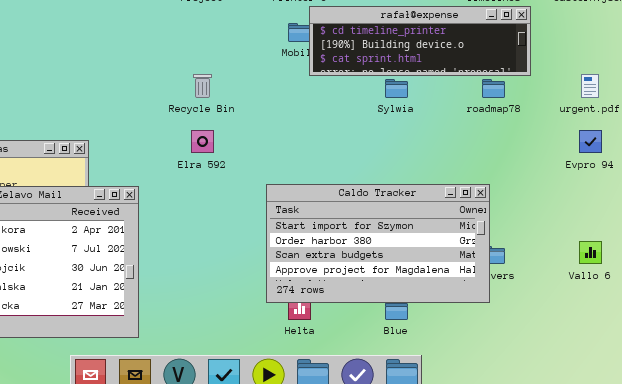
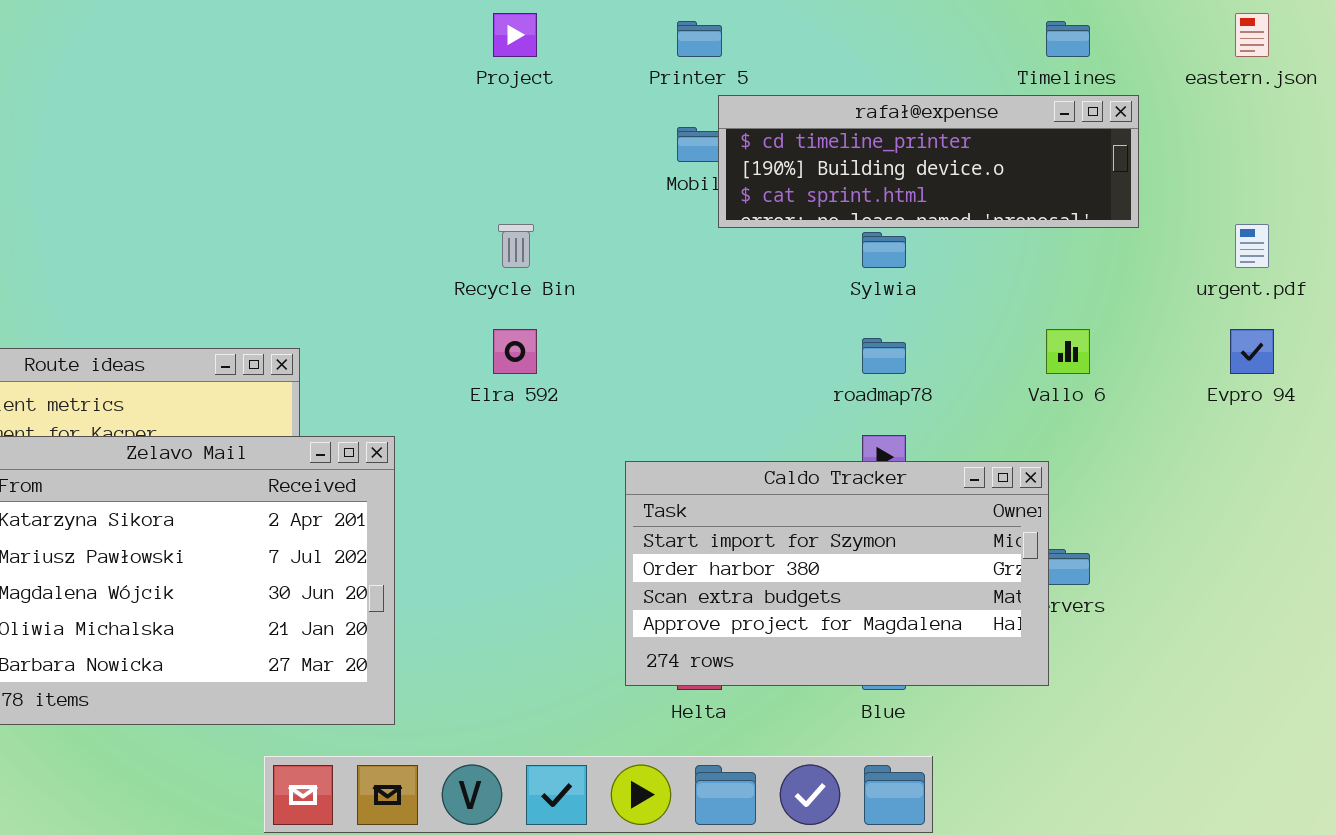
roadmap78: [482,79,505,98] -> [862,338,906,374], moved
Caldo Tracker: [266,184,490,303] -> [625,461,1049,686], moved
Vallo 6: [579,241,602,264] -> [1046,329,1090,374], moved

